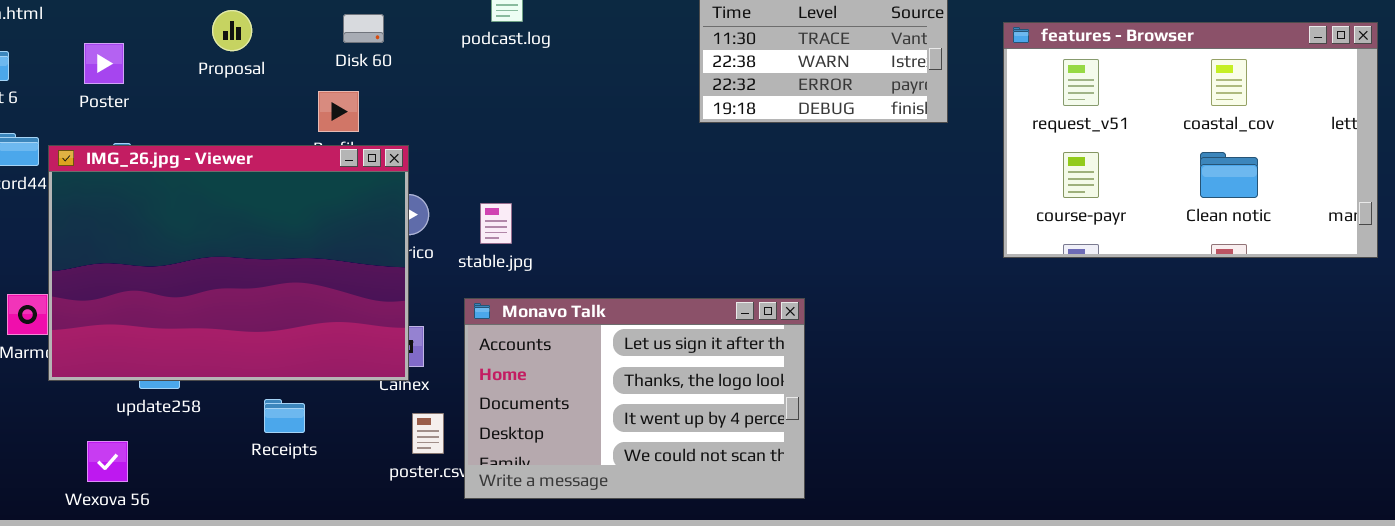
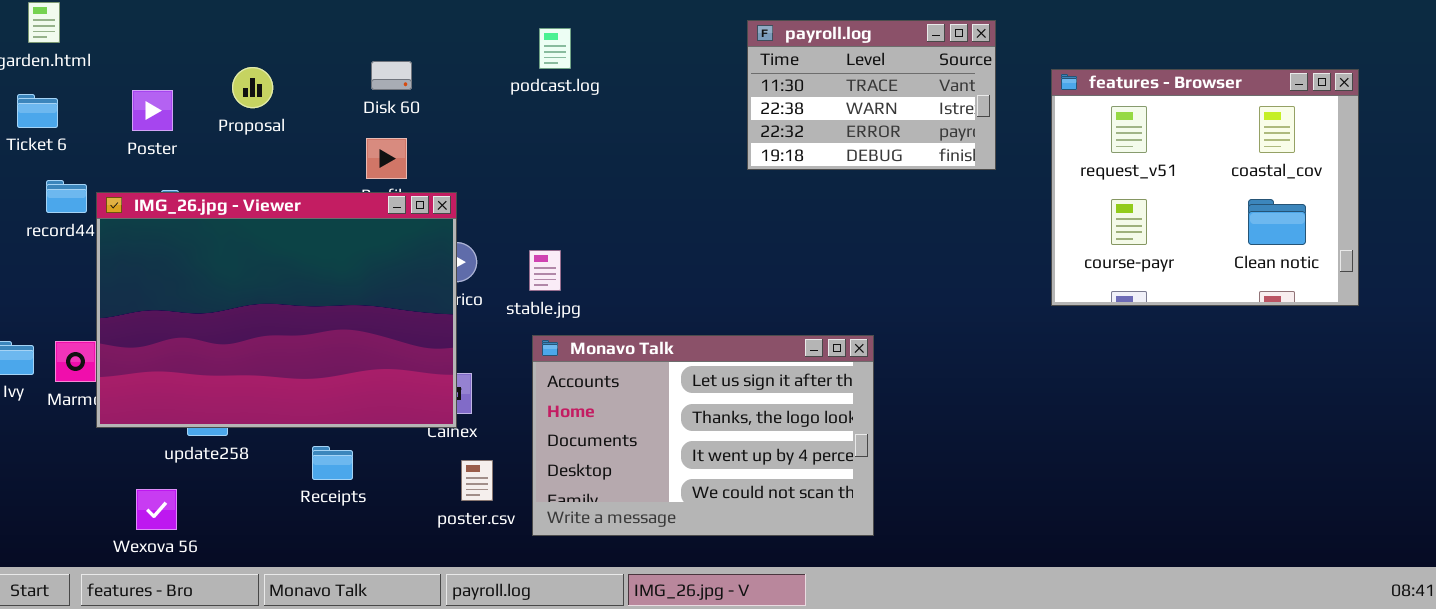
Proposal: [212,10,252,51] -> [232,67,273,108], moved
Disk 60: [343,14,384,43] -> [371,61,412,90], moved
features - Browser: [1003,22,1378,258] -> [1051,69,1359,306], resized
Monavo Talk: [464,298,805,499] -> [532,335,874,536], moved

